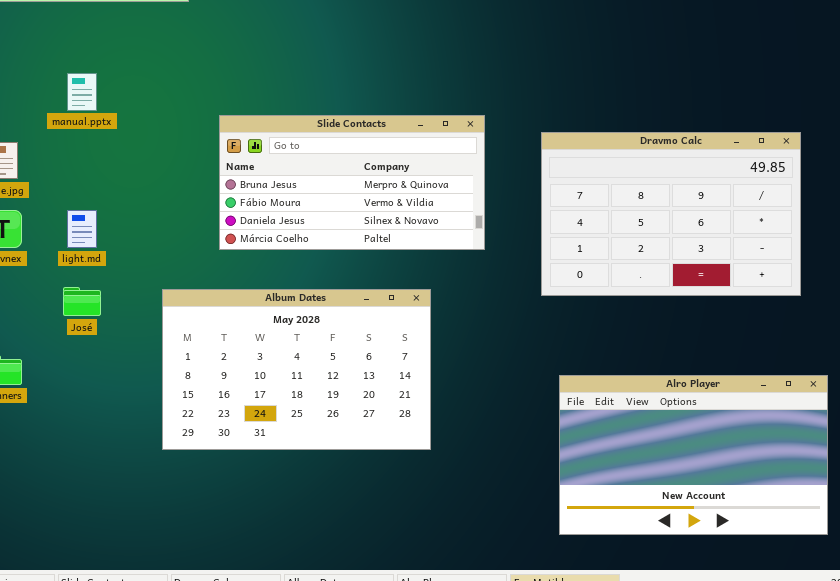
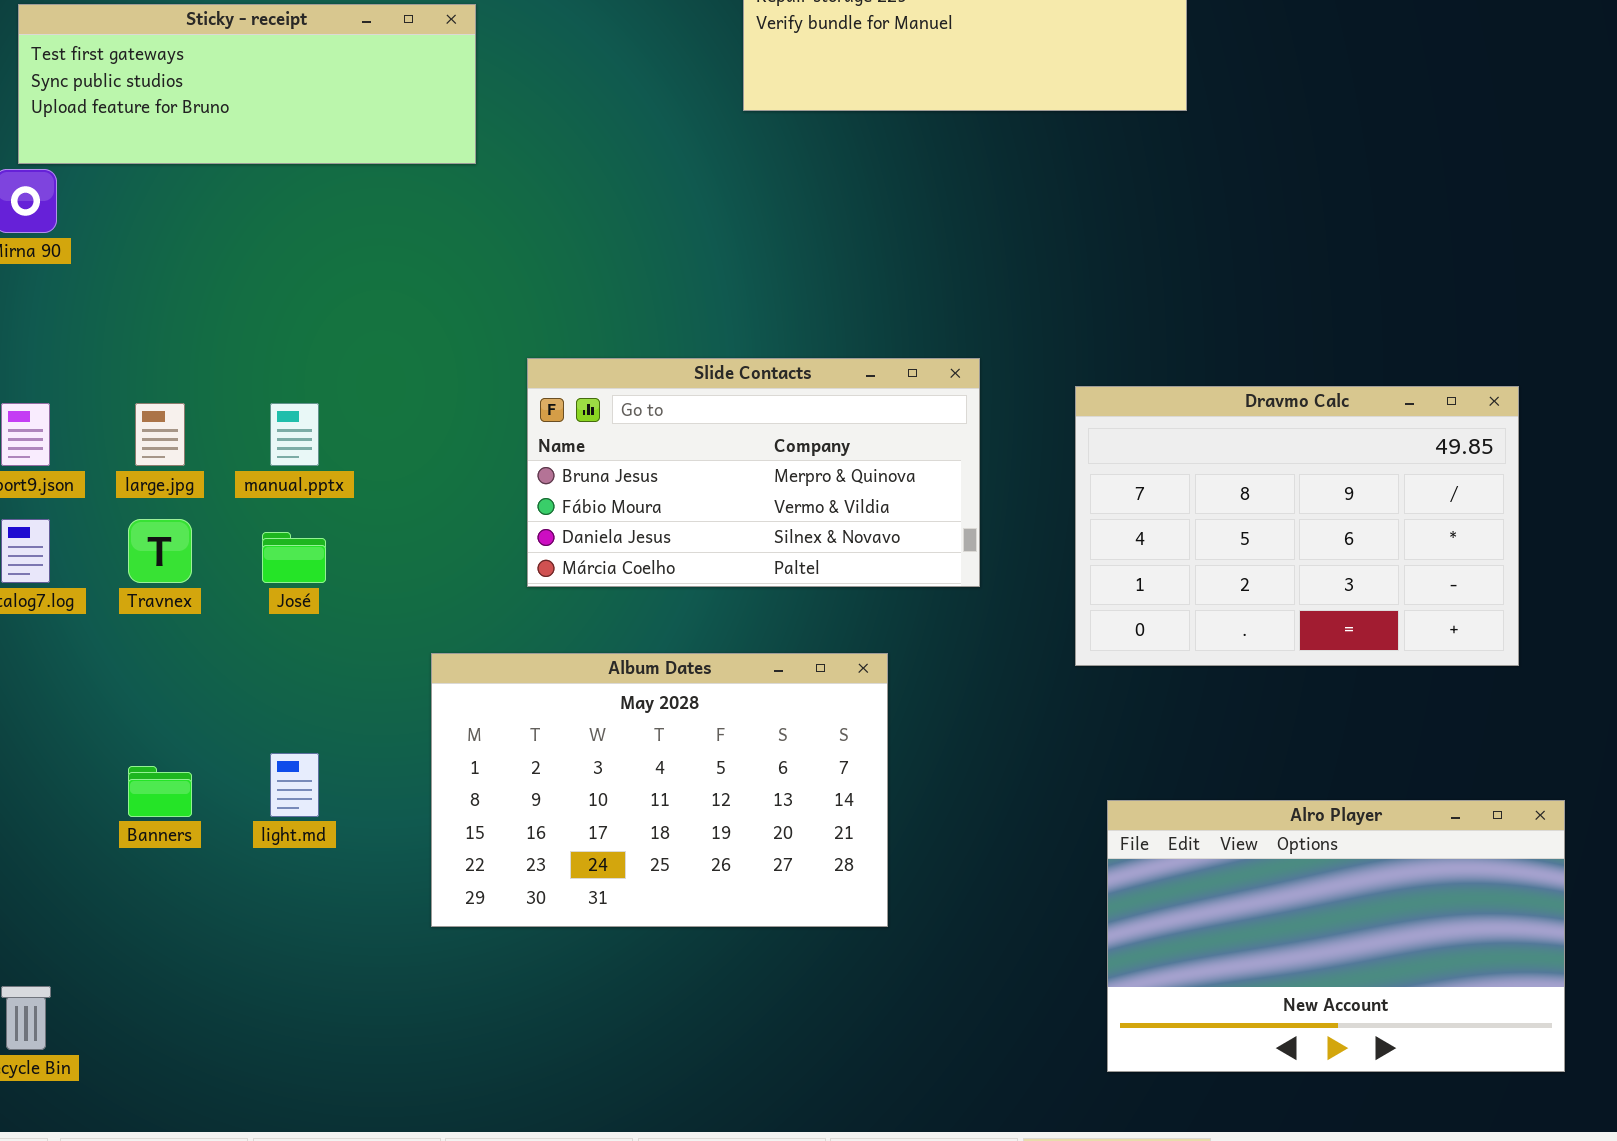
manual.pptx: [67,73,97,111] -> [270,403,319,466], moved
light.md: [67,210,97,248] -> [270,753,319,817], moved
José: [63,287,101,316] -> [262,532,326,583], moved

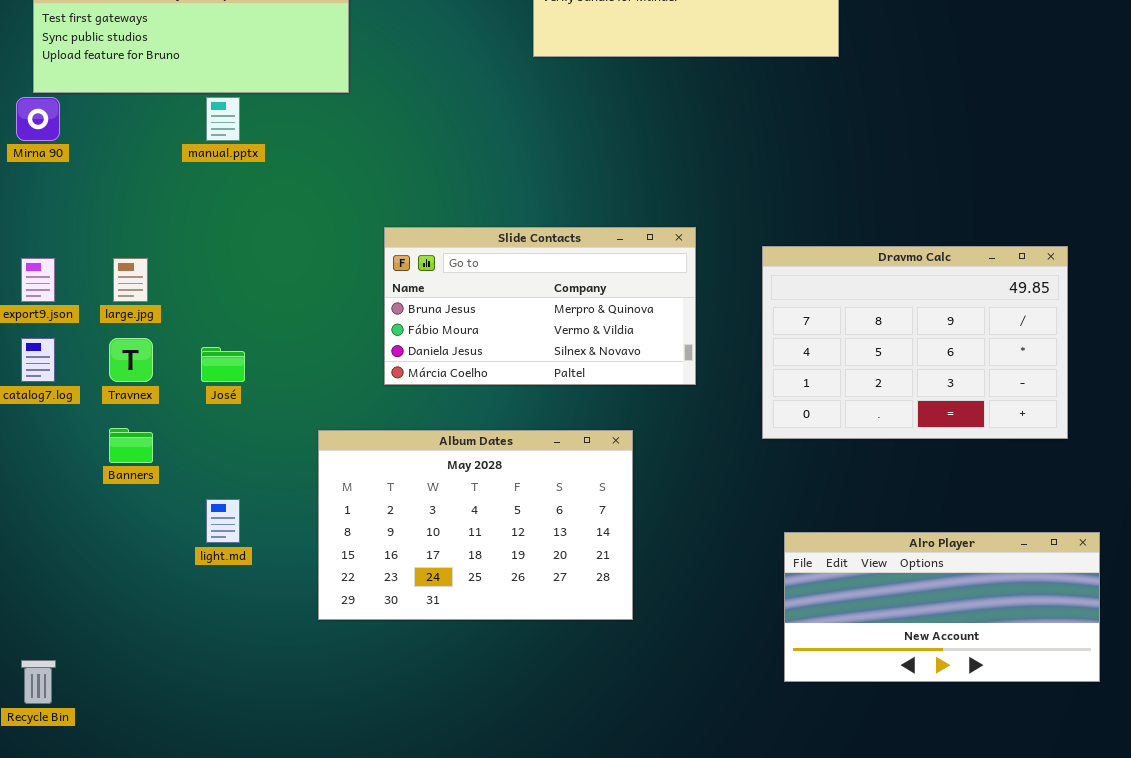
manual.pptx: [270,403,319,466] -> [206,97,240,141], moved
Banners: [128,766,192,817] -> [109,428,153,463], moved
Alro Player: [1107,800,1565,1072] -> [784,532,1100,682], resized

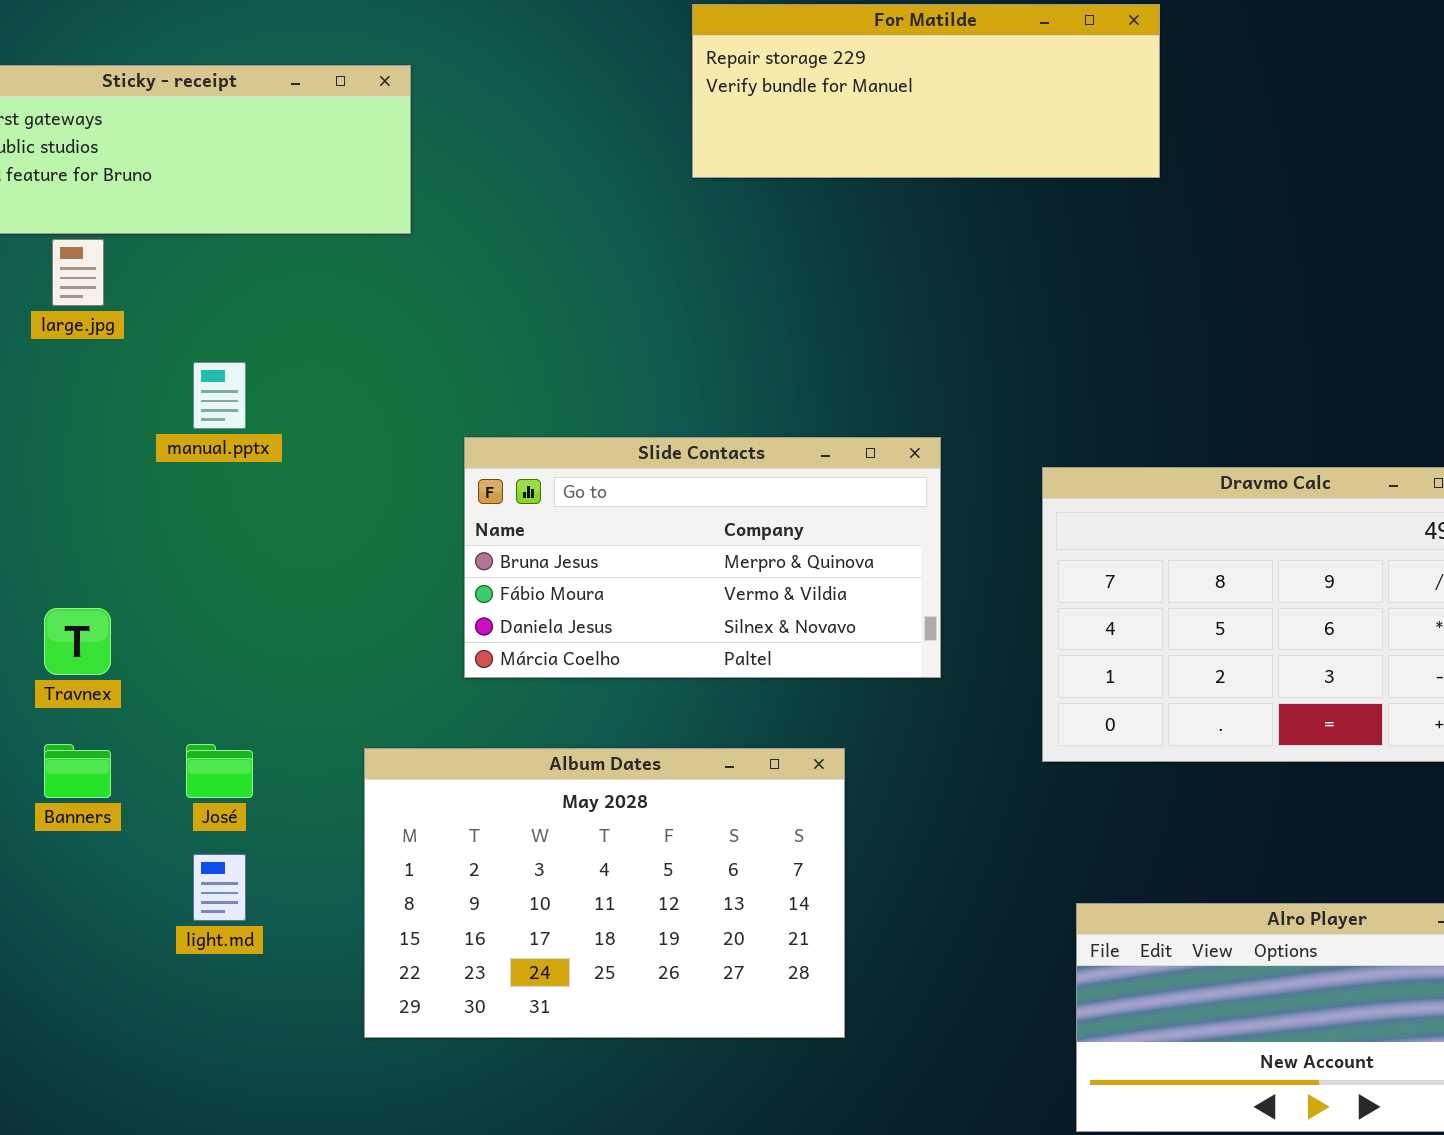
manual.pptx: [206,97,240,141] -> [193,362,246,429], moved
large.jpg: [113,258,148,302] -> [52,239,104,306], moved
José: [201,347,245,382] -> [186,744,253,798], moved

